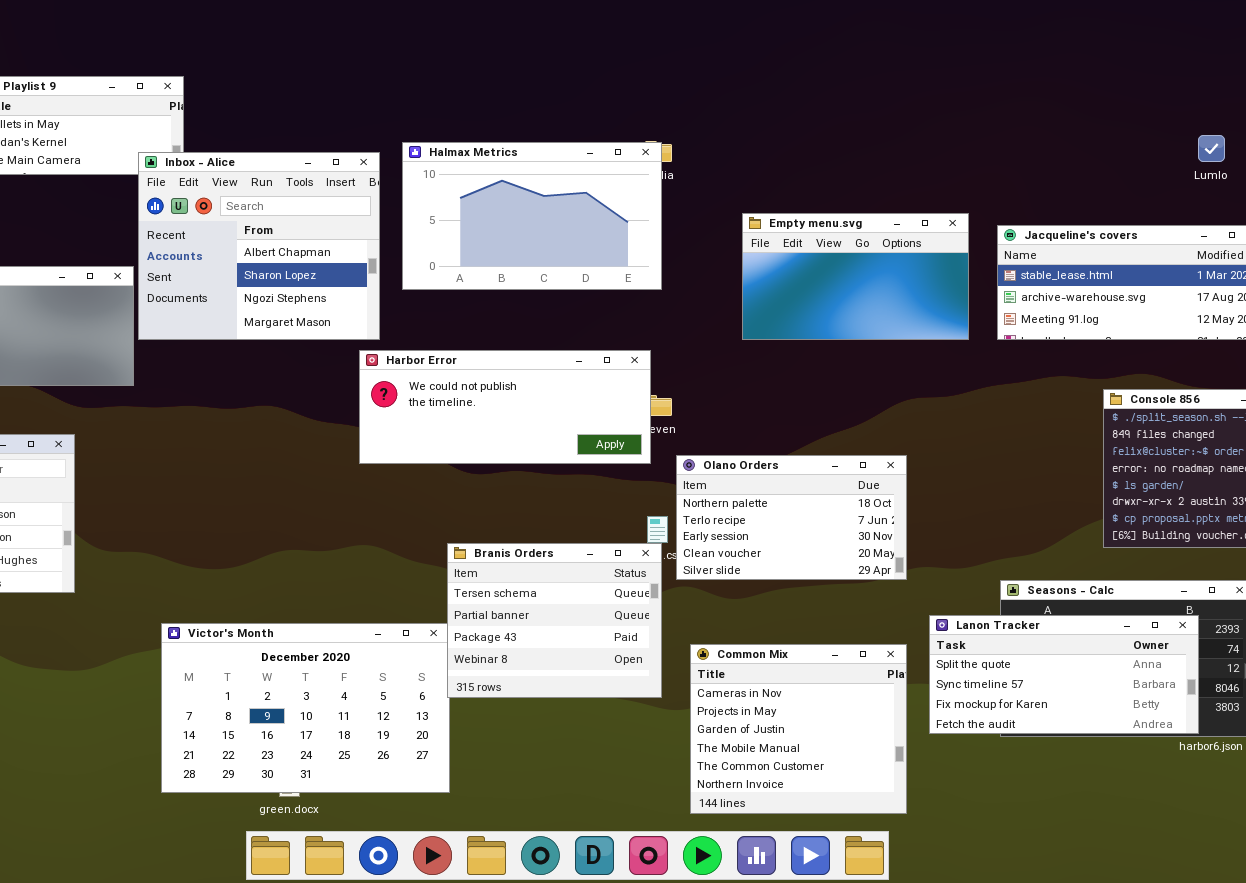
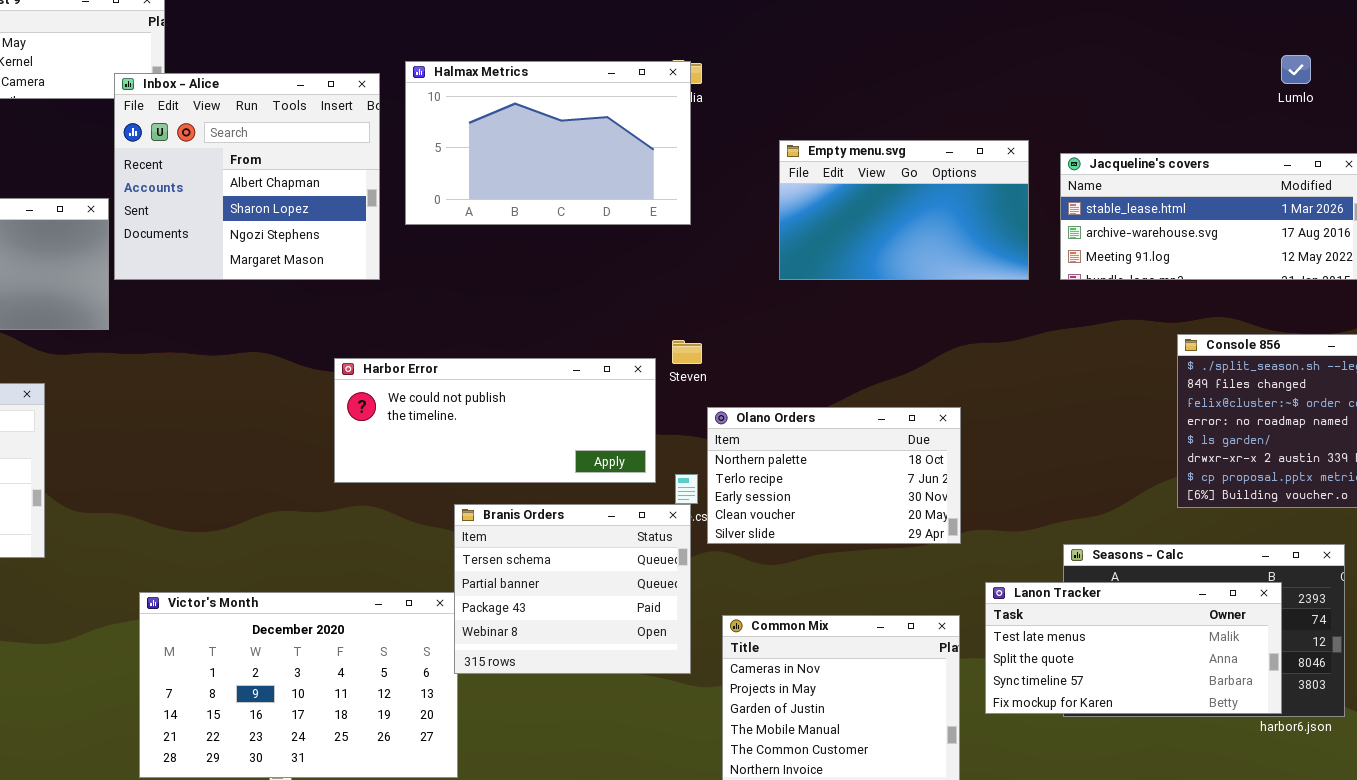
Harbor Error: [359,350,651,464] -> [334,358,656,483], moved
Lanon Tracker: [929,615,1199,734] -> [985,582,1282,714], scrolled up 1 row

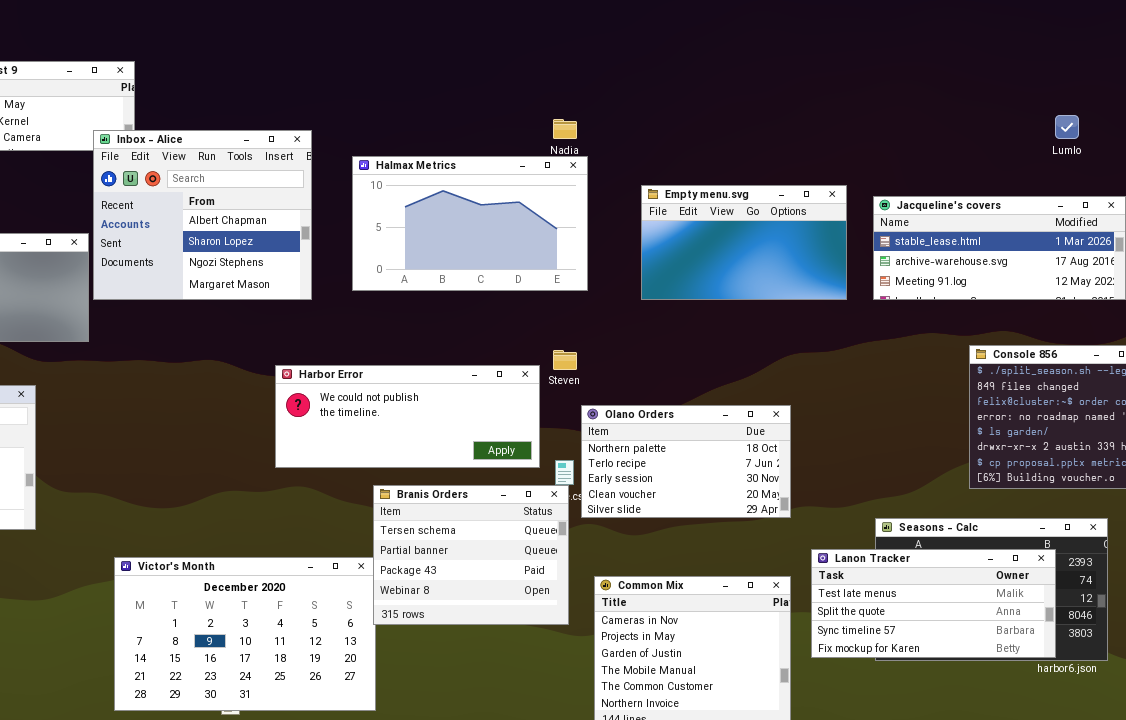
Halmax Metrics: [405,61,691,225] -> [352,156,588,291], moved

